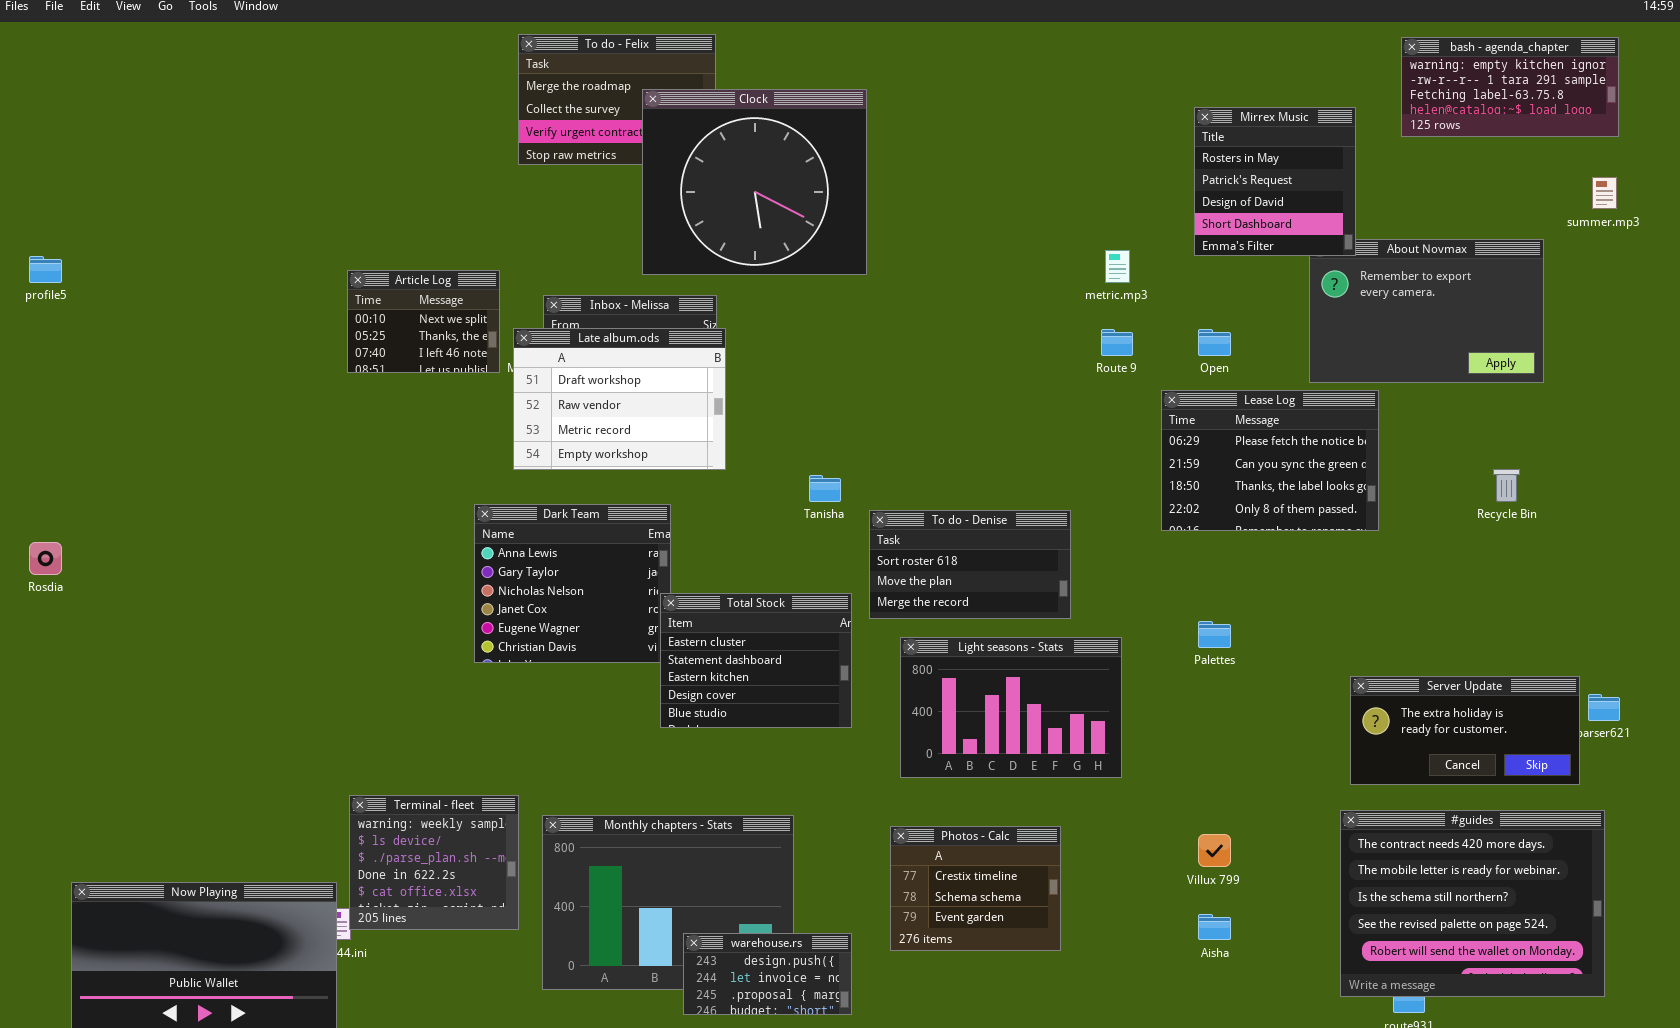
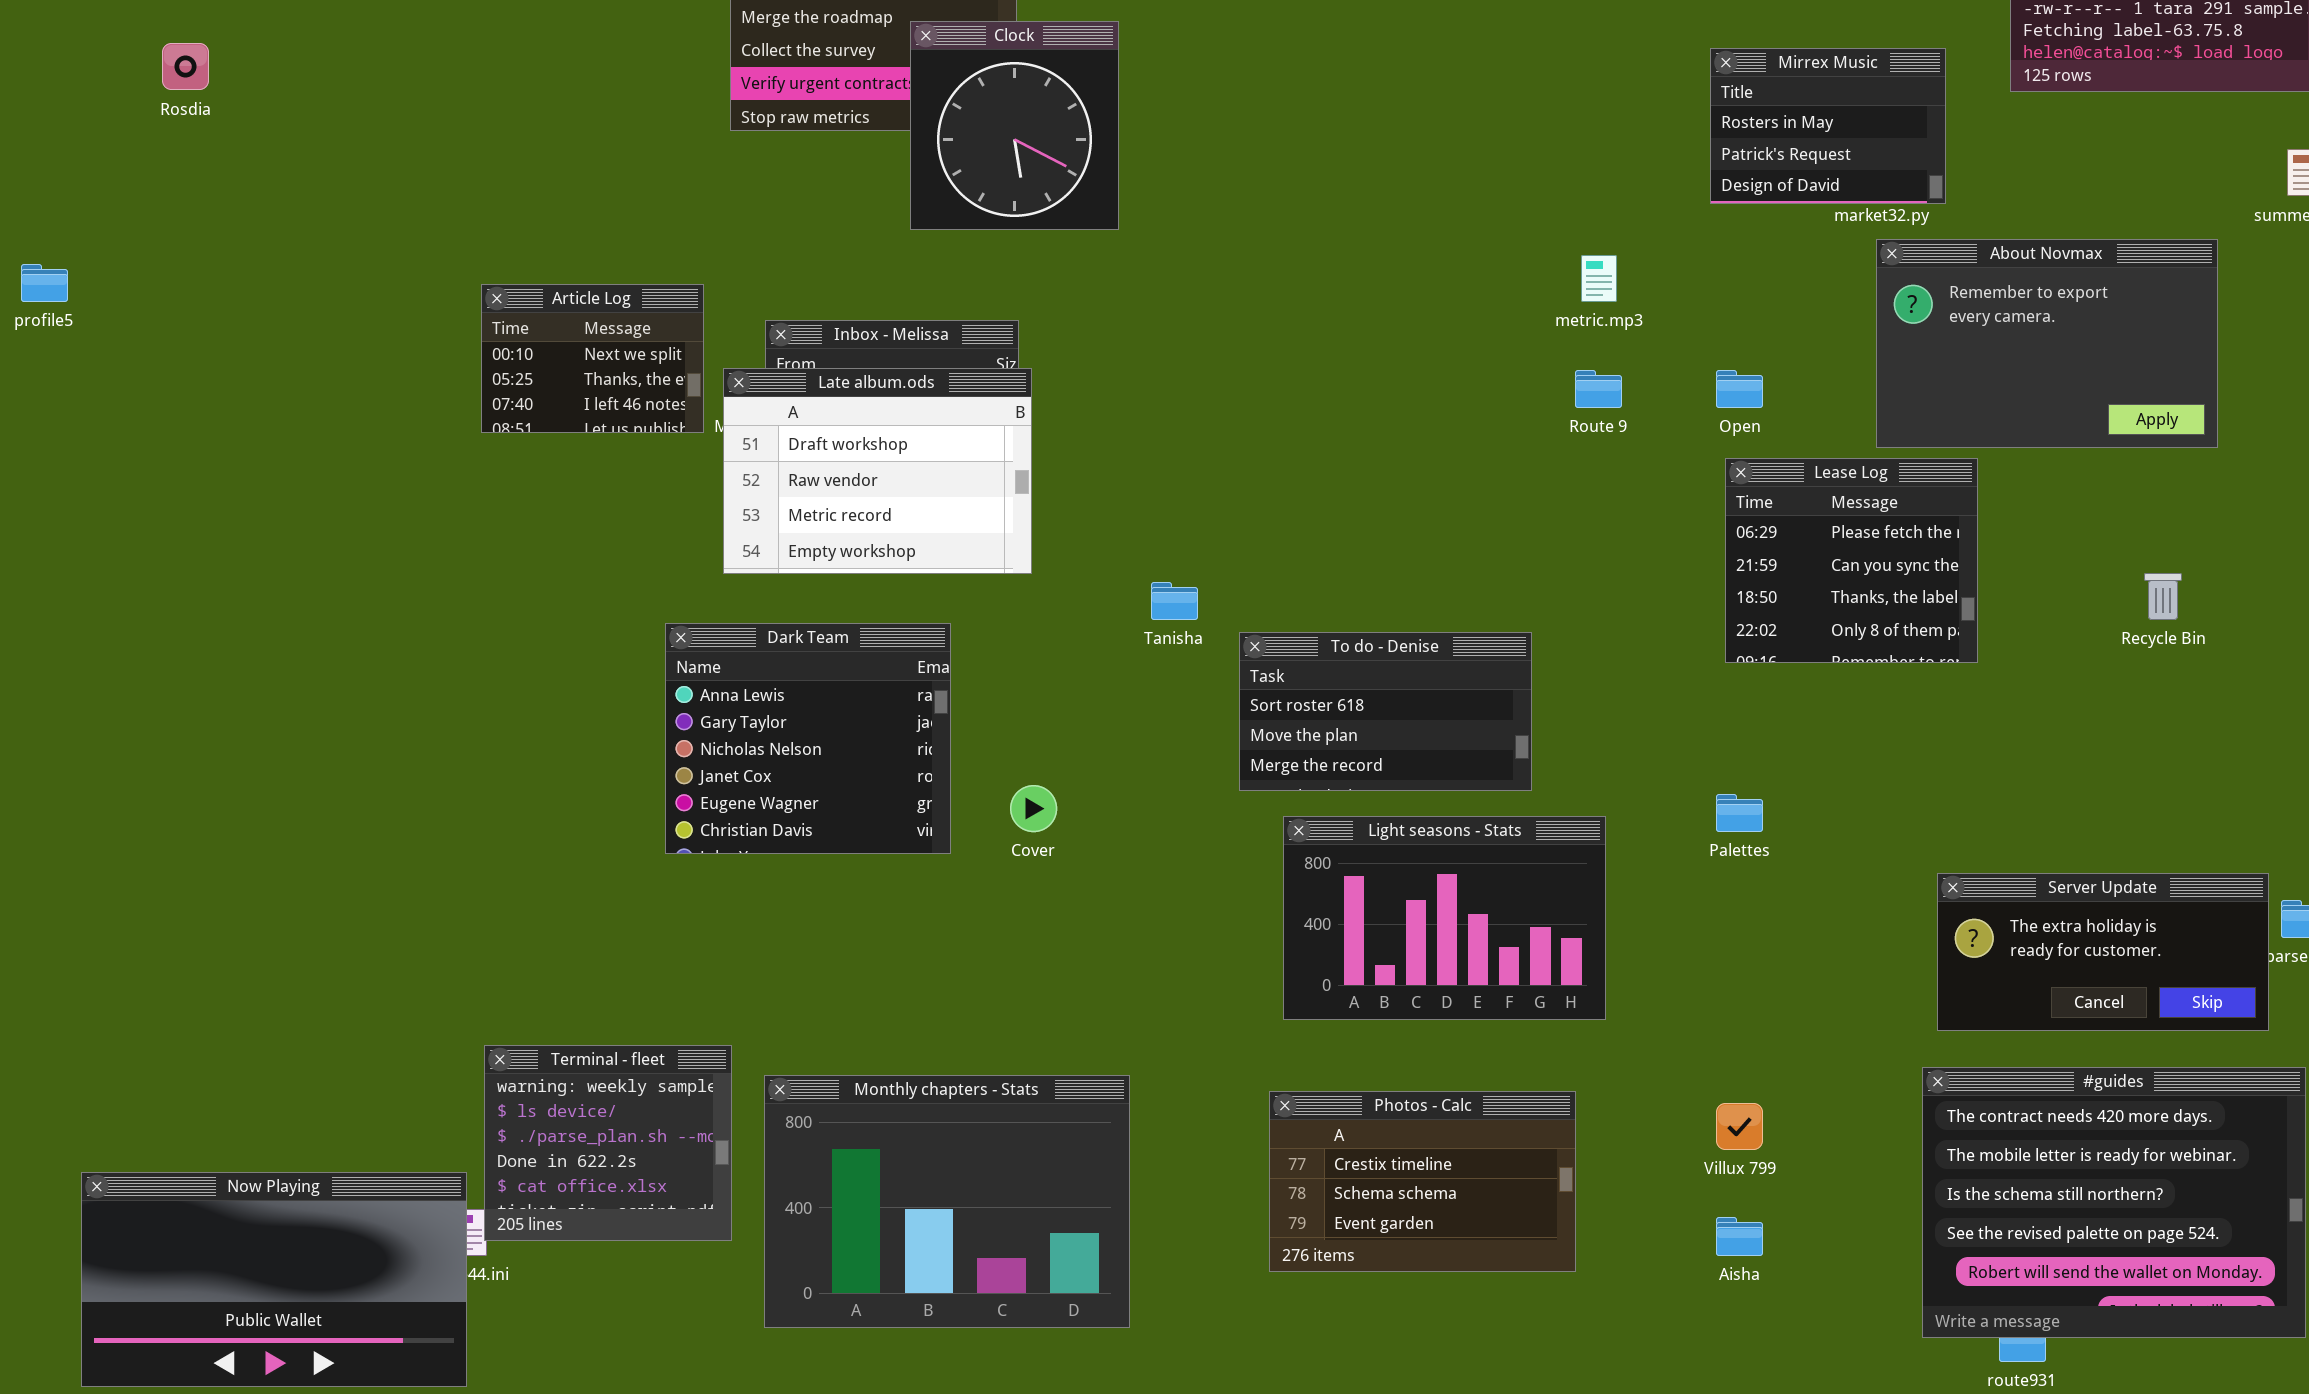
Clock: [642,89,867,275] -> [910,21,1119,230], resized
Mirrex Music: [1194,107,1356,256] -> [1710,48,1946,204], resized
Lease Log: [1161,390,1379,531] -> [1725,458,1978,663], resized
Rosdia: [29,542,62,575] -> [162,43,209,90], moved
Total Stock: [660,593,852,728] -> none, closed
Photos - Calc: [890,826,1061,951] -> [1269,1091,1576,1272], resized
warehouse.rs: [683,933,852,1015] -> none, closed

